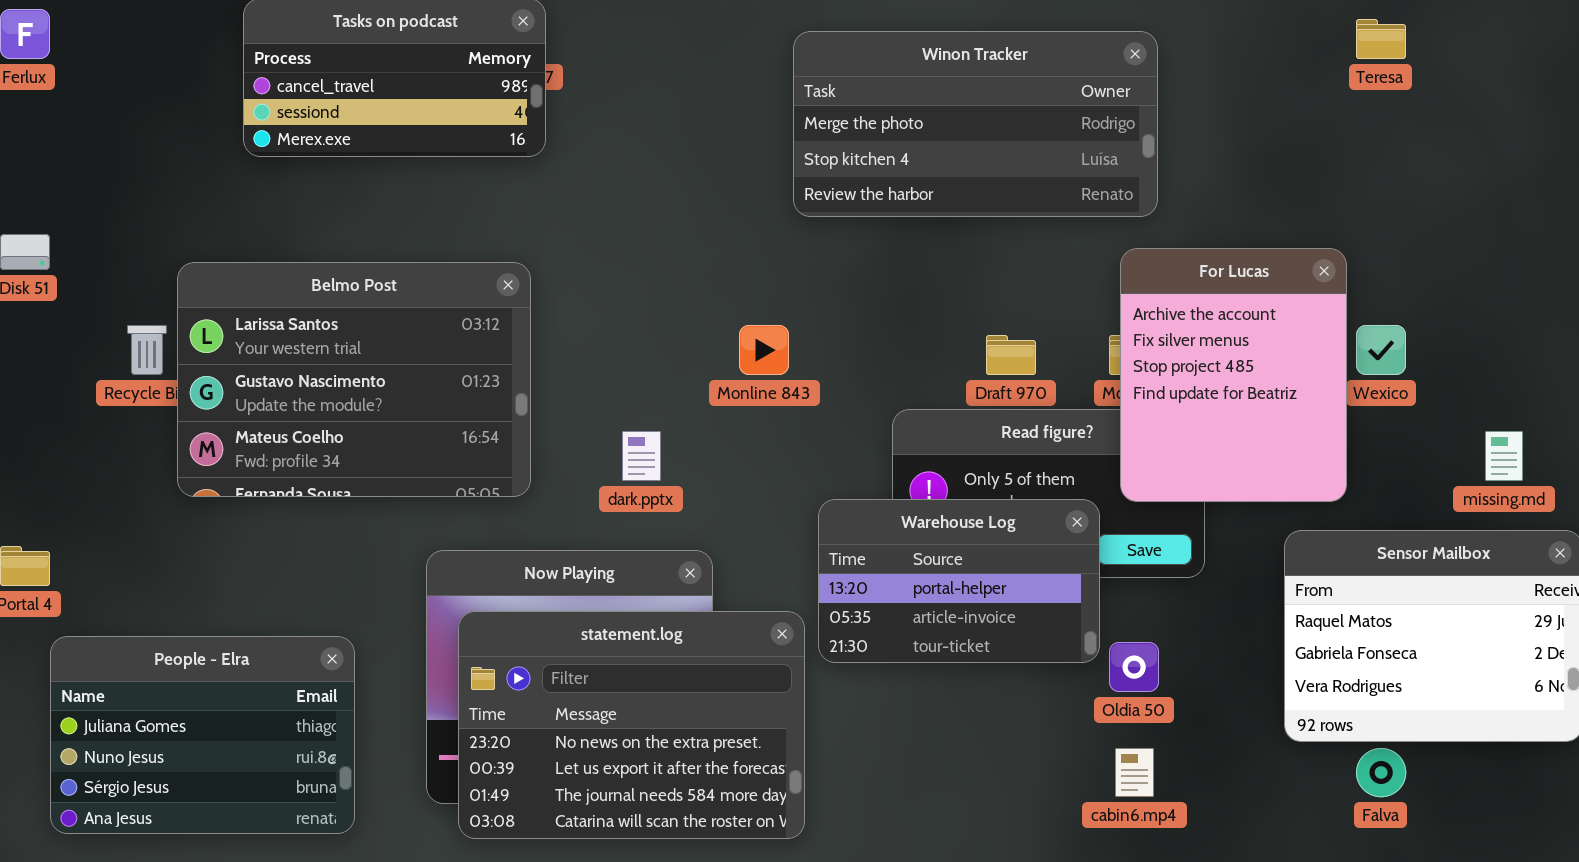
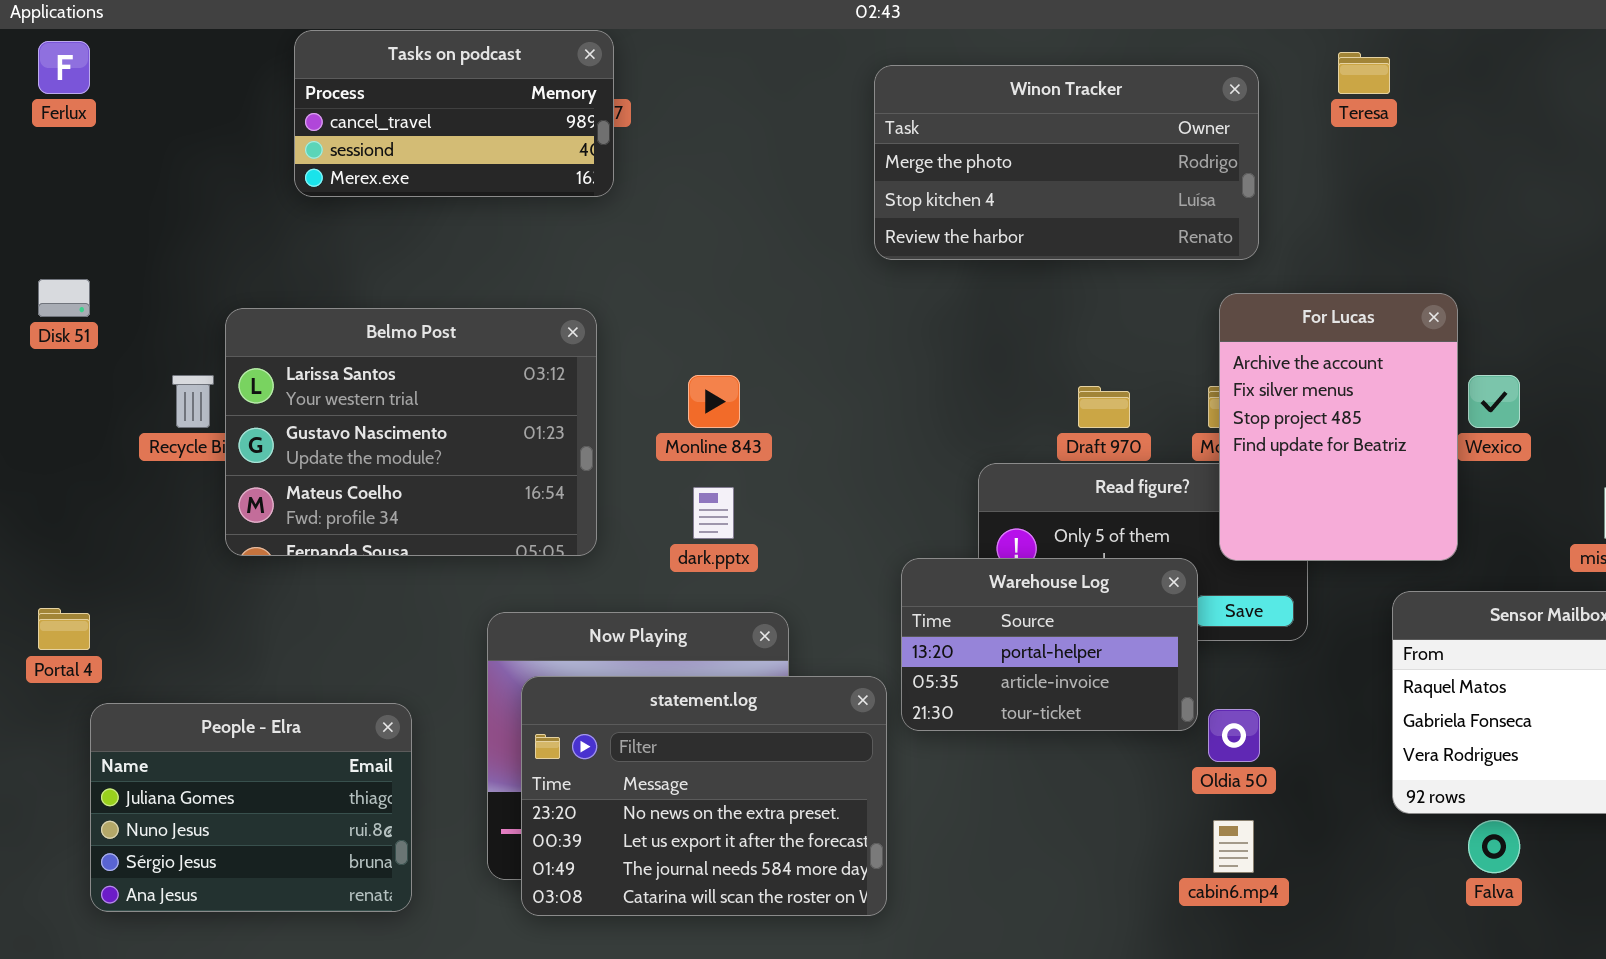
Teresa: [1356,19,1406,59] -> [1338,52,1390,94], moved
Monline 843: [739,325,789,375] -> [688,375,740,428], moved

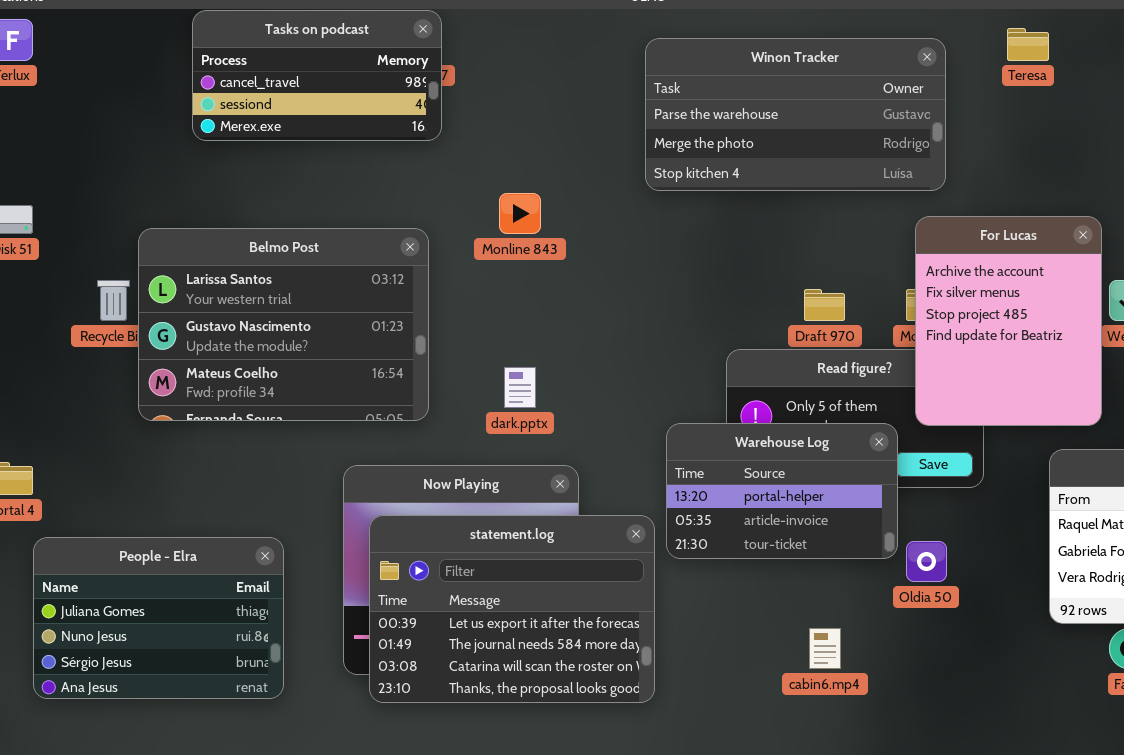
Winon Tracker: [874,65,1259,260] -> [645,38,946,191], scrolled up 1 row
Monline 843: [688,375,740,428] -> [499,193,541,234], moved
statement.log: [521,676,887,916] -> [369,515,655,703], scrolled down 1 row
cabin6.mp4: [1213,820,1254,873] -> [809,628,841,669], moved

